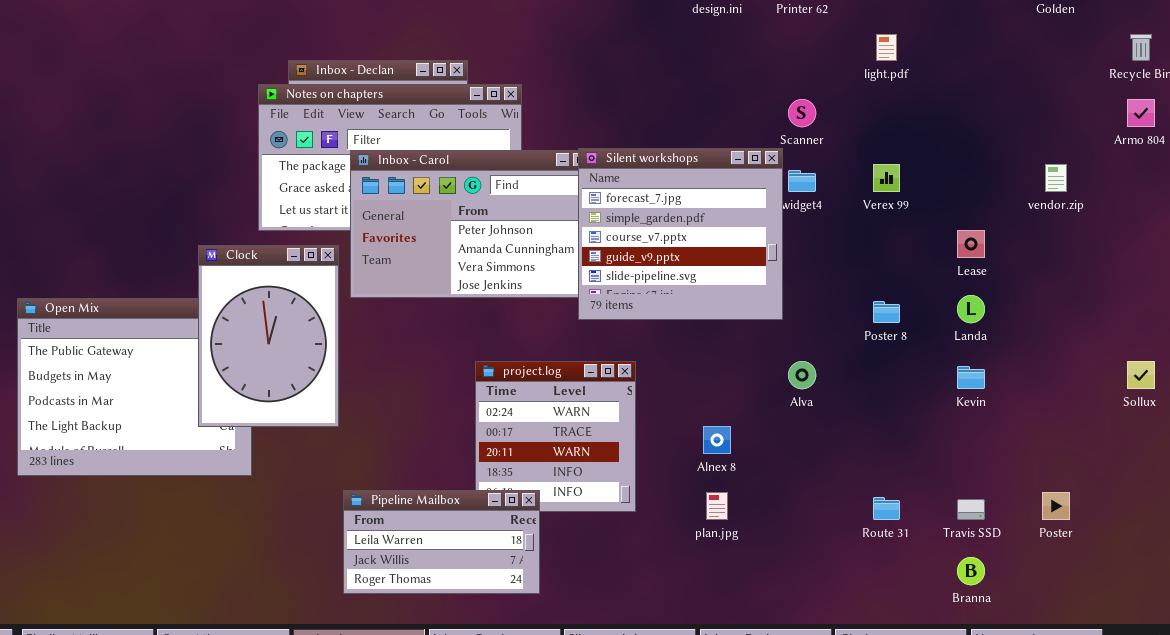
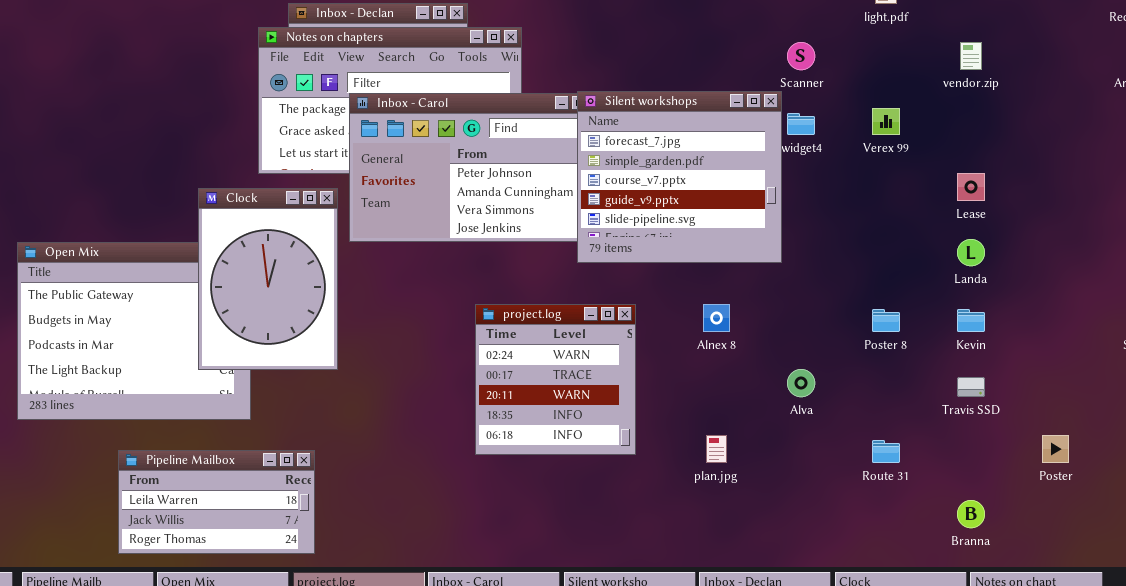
vendor.zip: [1045,164,1067,192] -> [960,42,982,70], moved
Poster 8: [873,301,900,323] -> [872,309,900,332], moved
Alva: [788,361,816,389] -> [787,369,815,397], moved
Alnex 8: [703,426,731,454] -> [703,304,730,332], moved
Pipeline Mailbox: [343,490,540,594] -> [118,450,315,554], moved
Travis SSD: [957,499,985,520] -> [957,377,985,397], moved

